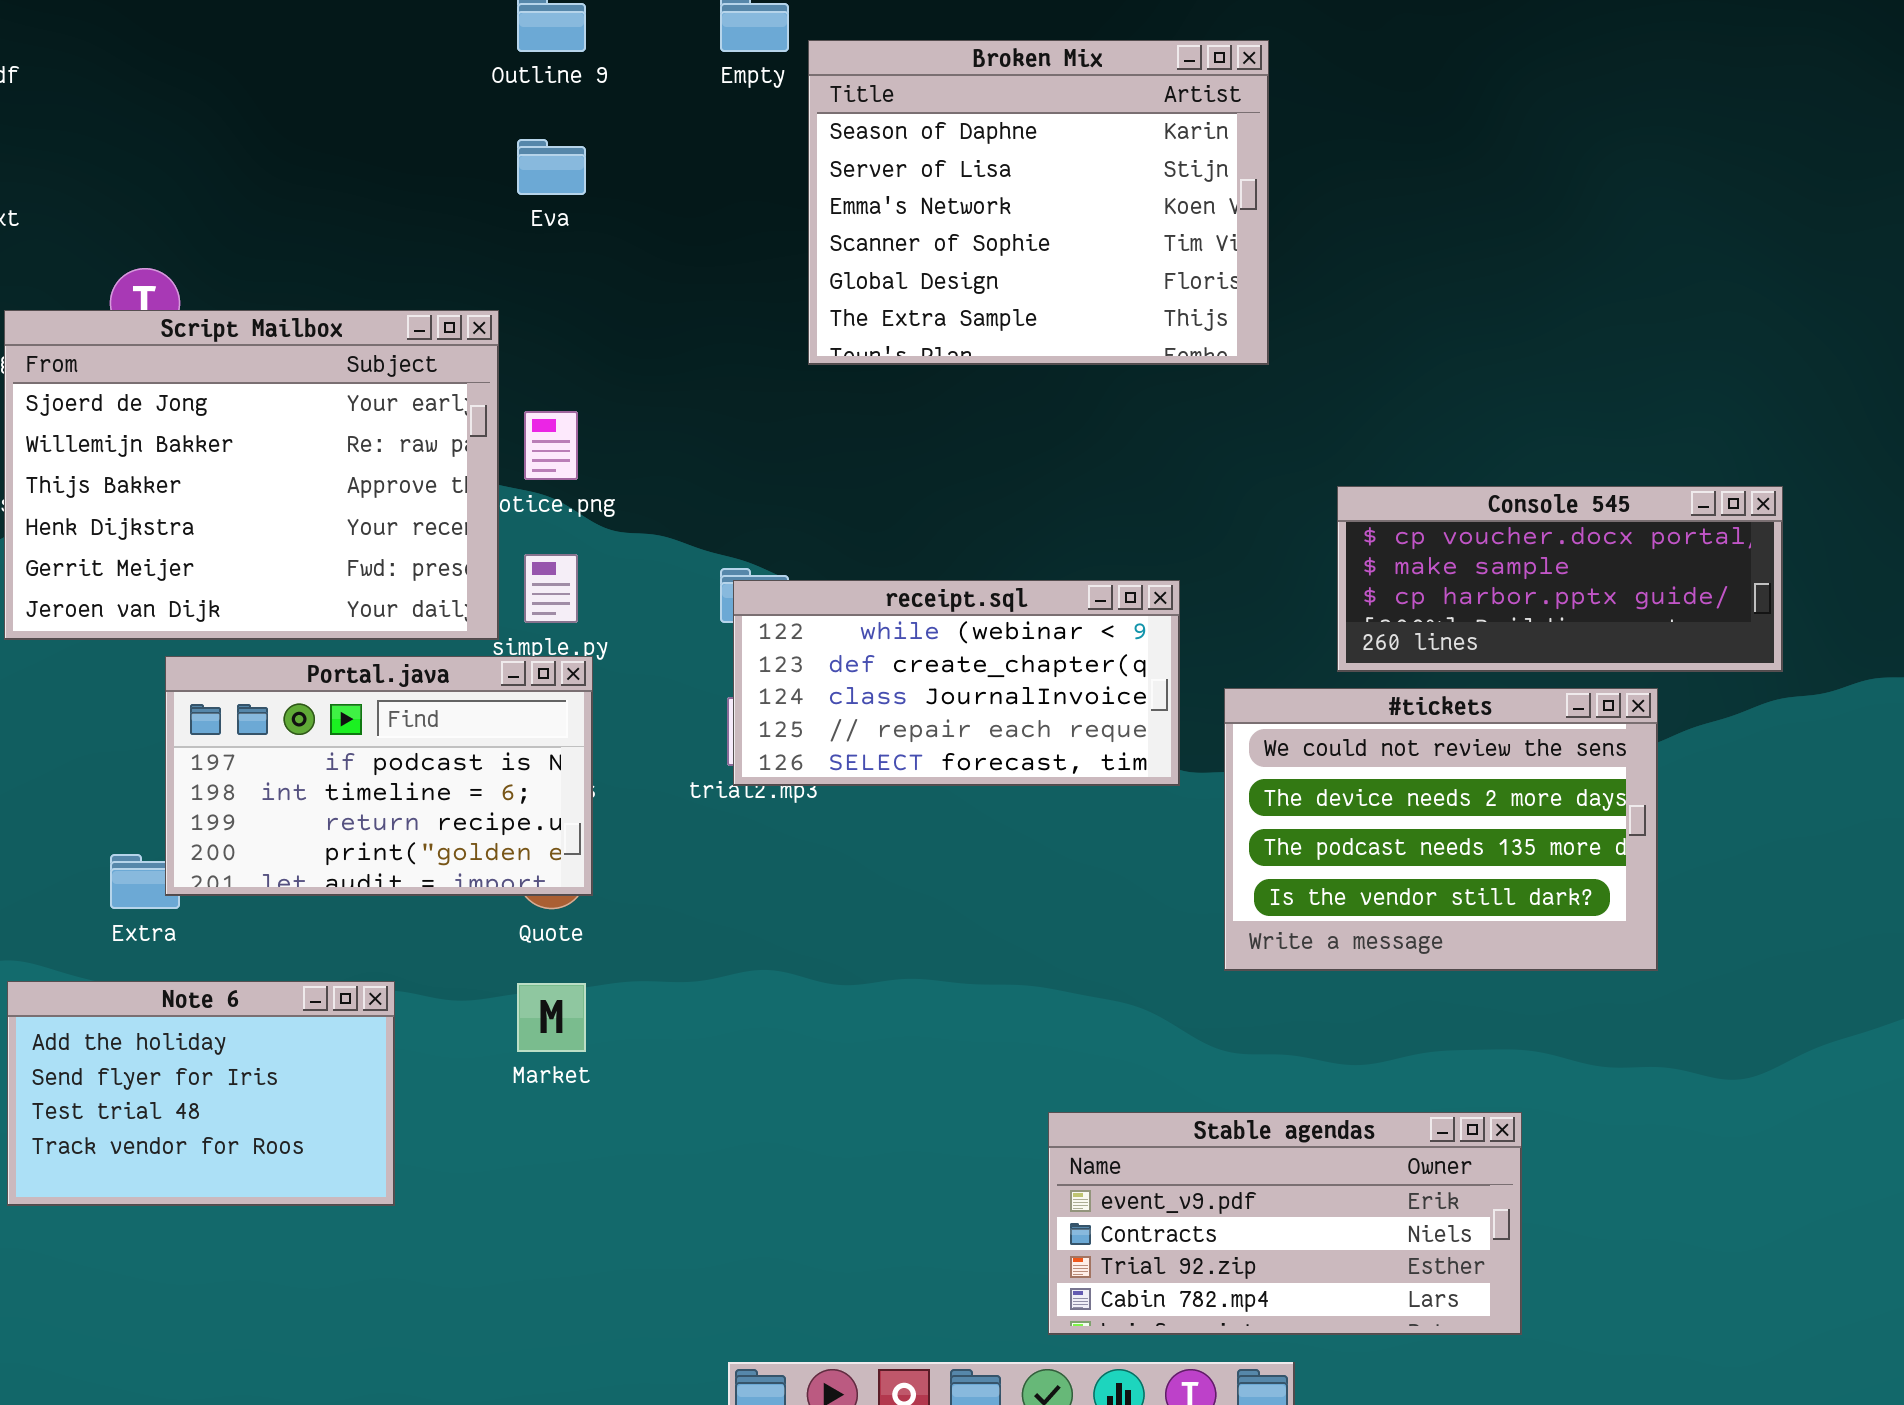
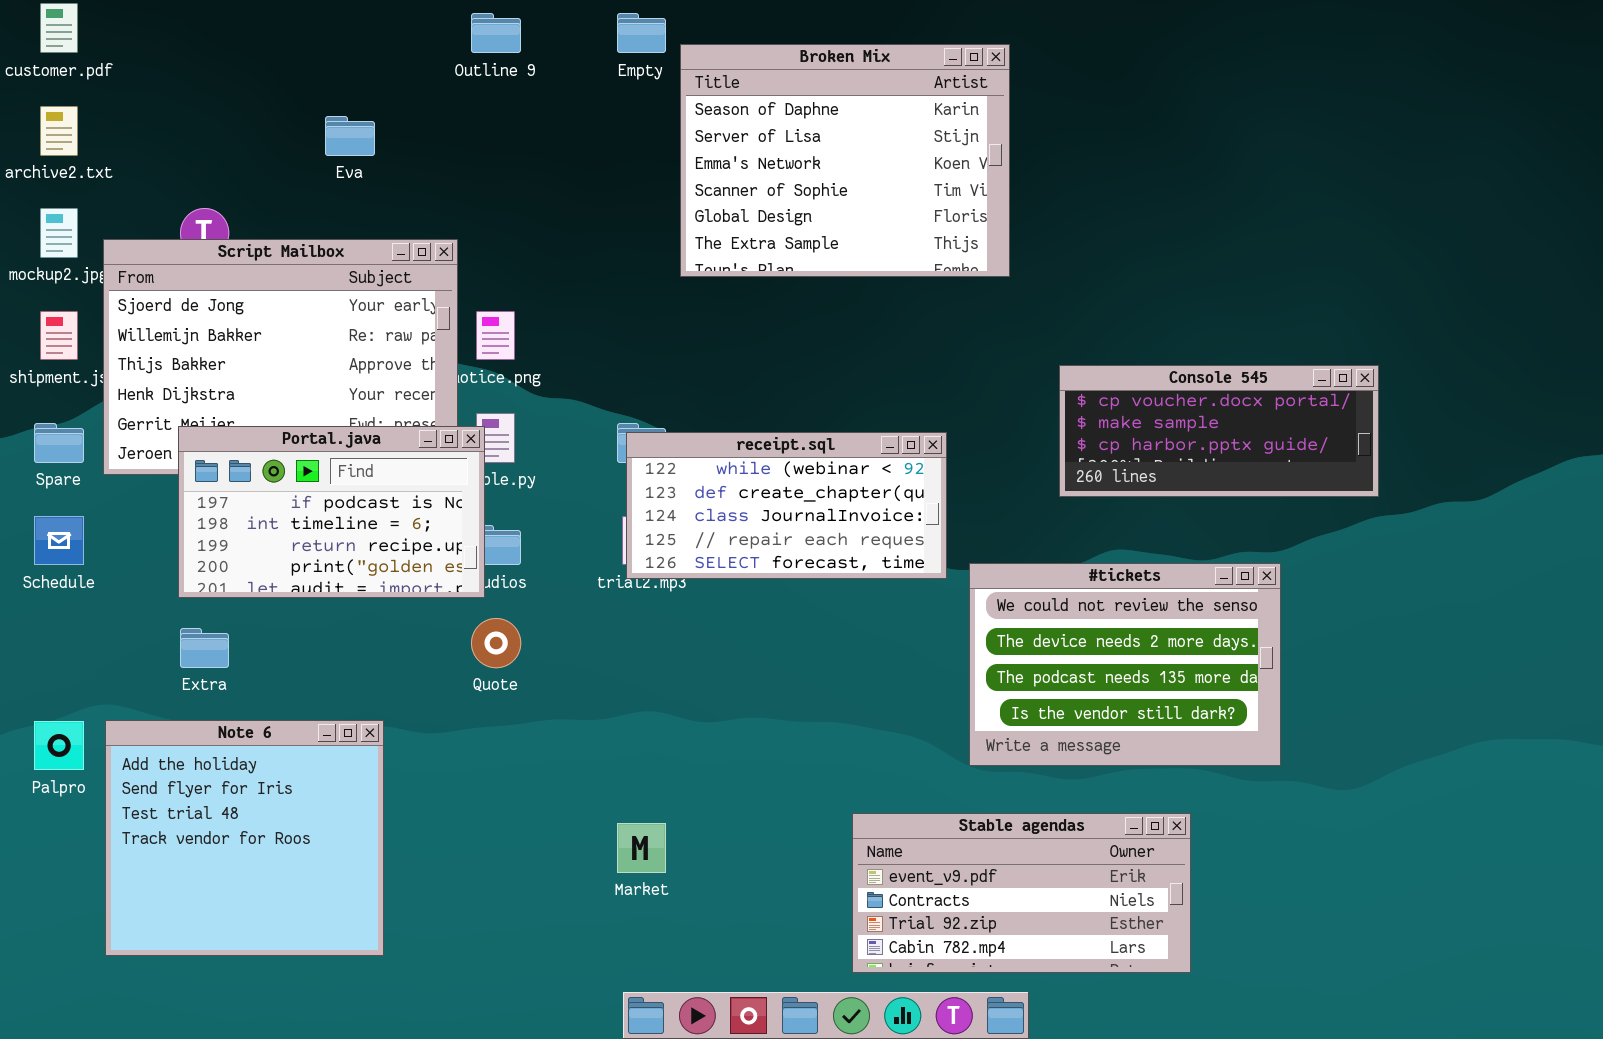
Eva: [517,139,586,195] -> [325,116,375,156], moved
Portal.java: [165,656,593,896] -> [178,426,485,598], moved
#tickets: [1224,688,1658,971] -> [969,563,1281,766], moved
Note 6: [7,981,395,1206] -> [105,720,384,956], resized
Market: [517,983,586,1052] -> [617,823,666,873], moved

